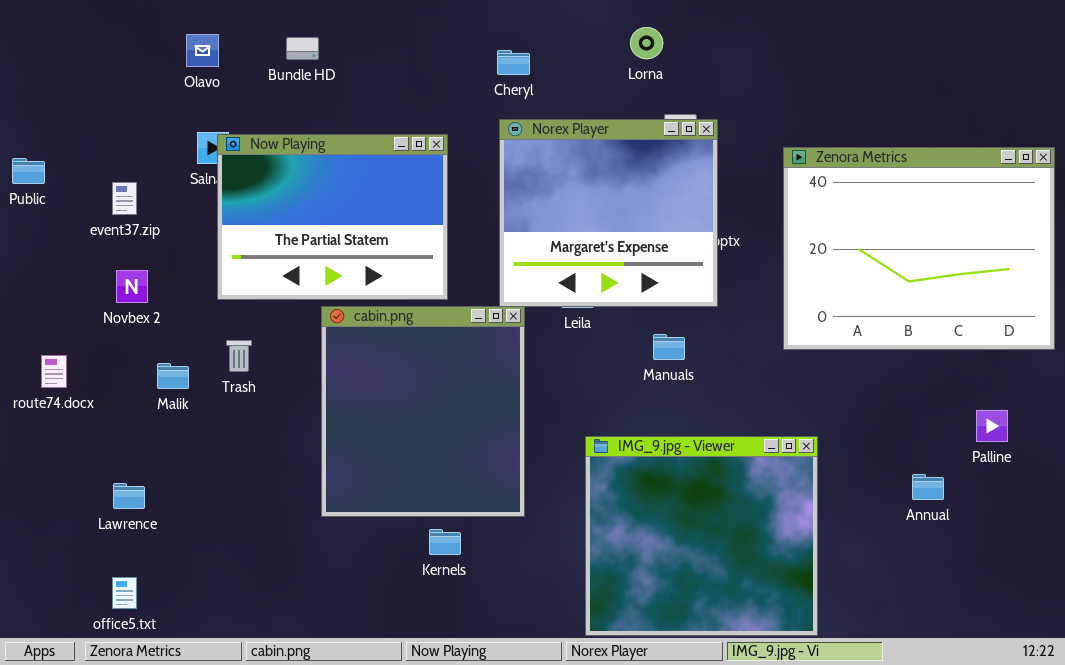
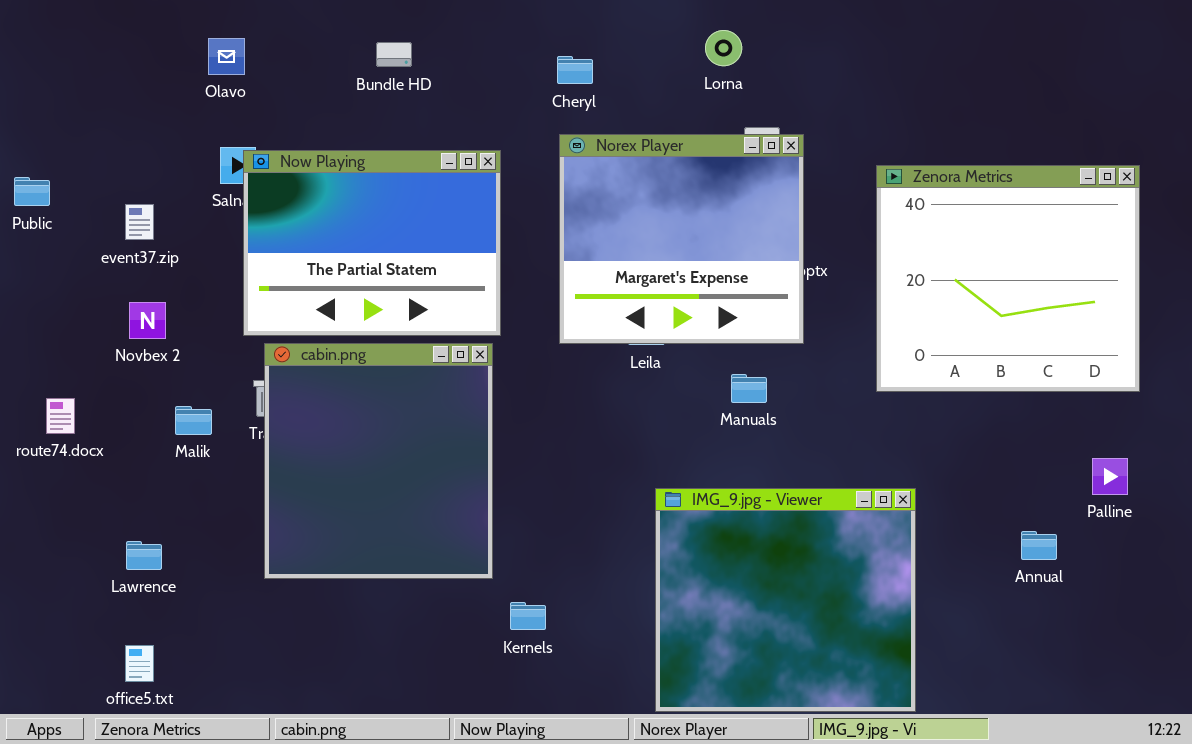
Bundle HD: [286,37,319,60] -> [376,42,412,67], moved
Zenora Metrics: [783,147,1055,350] -> [876,165,1140,392], resized
cabin.png: [321,306,525,517] -> [264,343,493,579], moved
Kernels: [429,529,461,555] -> [510,602,546,630], moved

